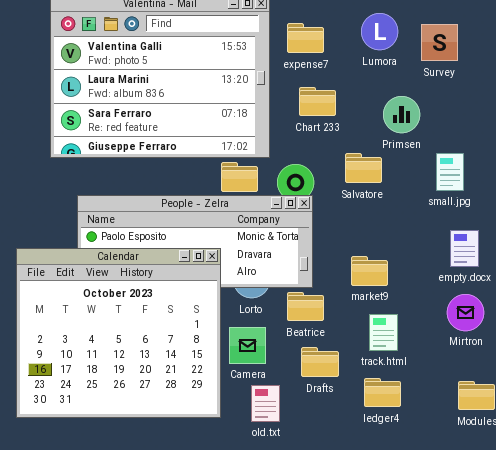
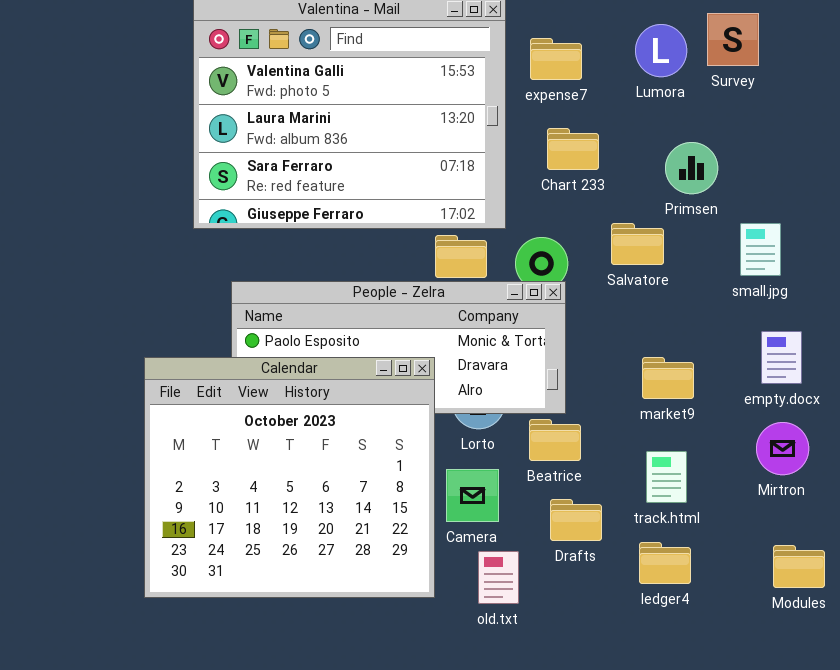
Survey: [421,24,458,61] -> [707,13,759,66], moved
market9: [351,256,388,286] -> [642,357,694,399], moved

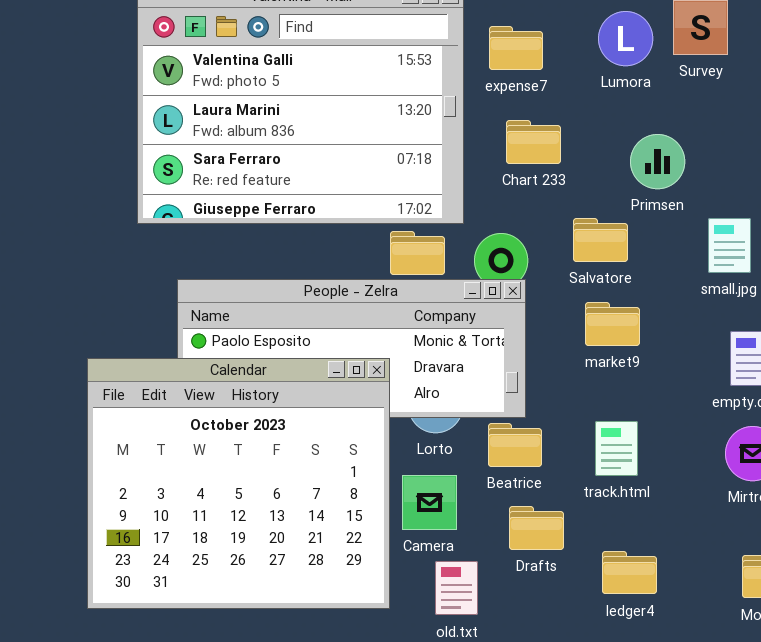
market9: [642,357,694,399] -> [585,302,640,346], moved
track.html: [646,451,687,503] -> [595,421,638,476], moved

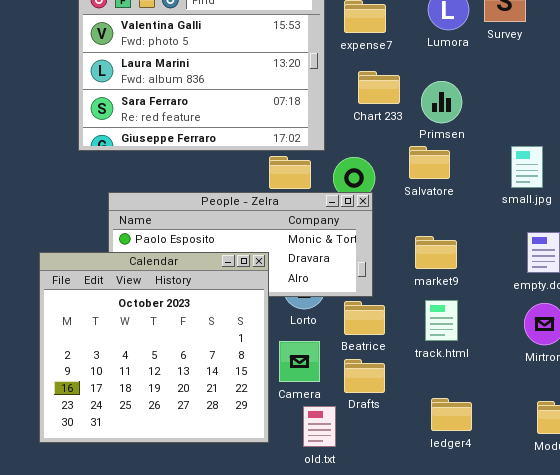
Primsen: [630,134,685,189] -> [421,81,462,123], moved
market9: [585,302,640,346] -> [415,236,457,269], moved
Drafts: [509,506,564,550] -> [344,359,385,393], moved

